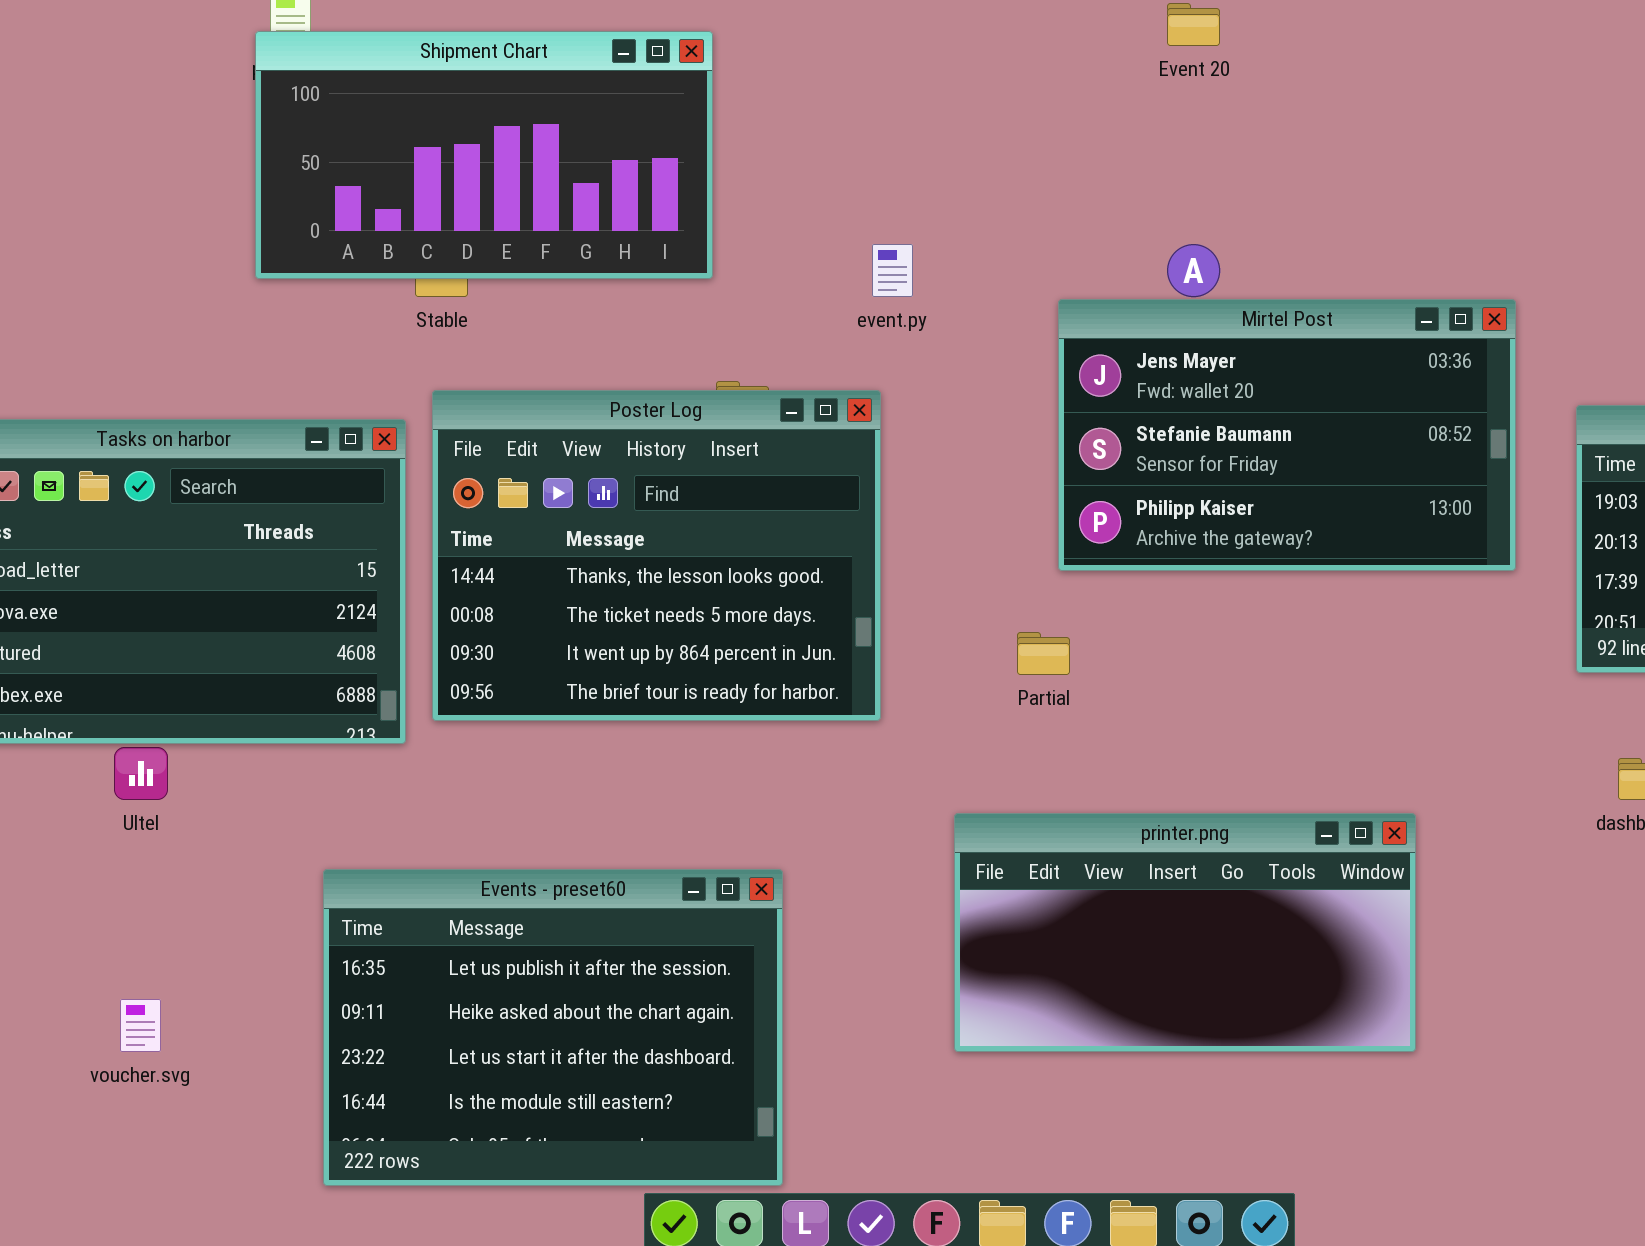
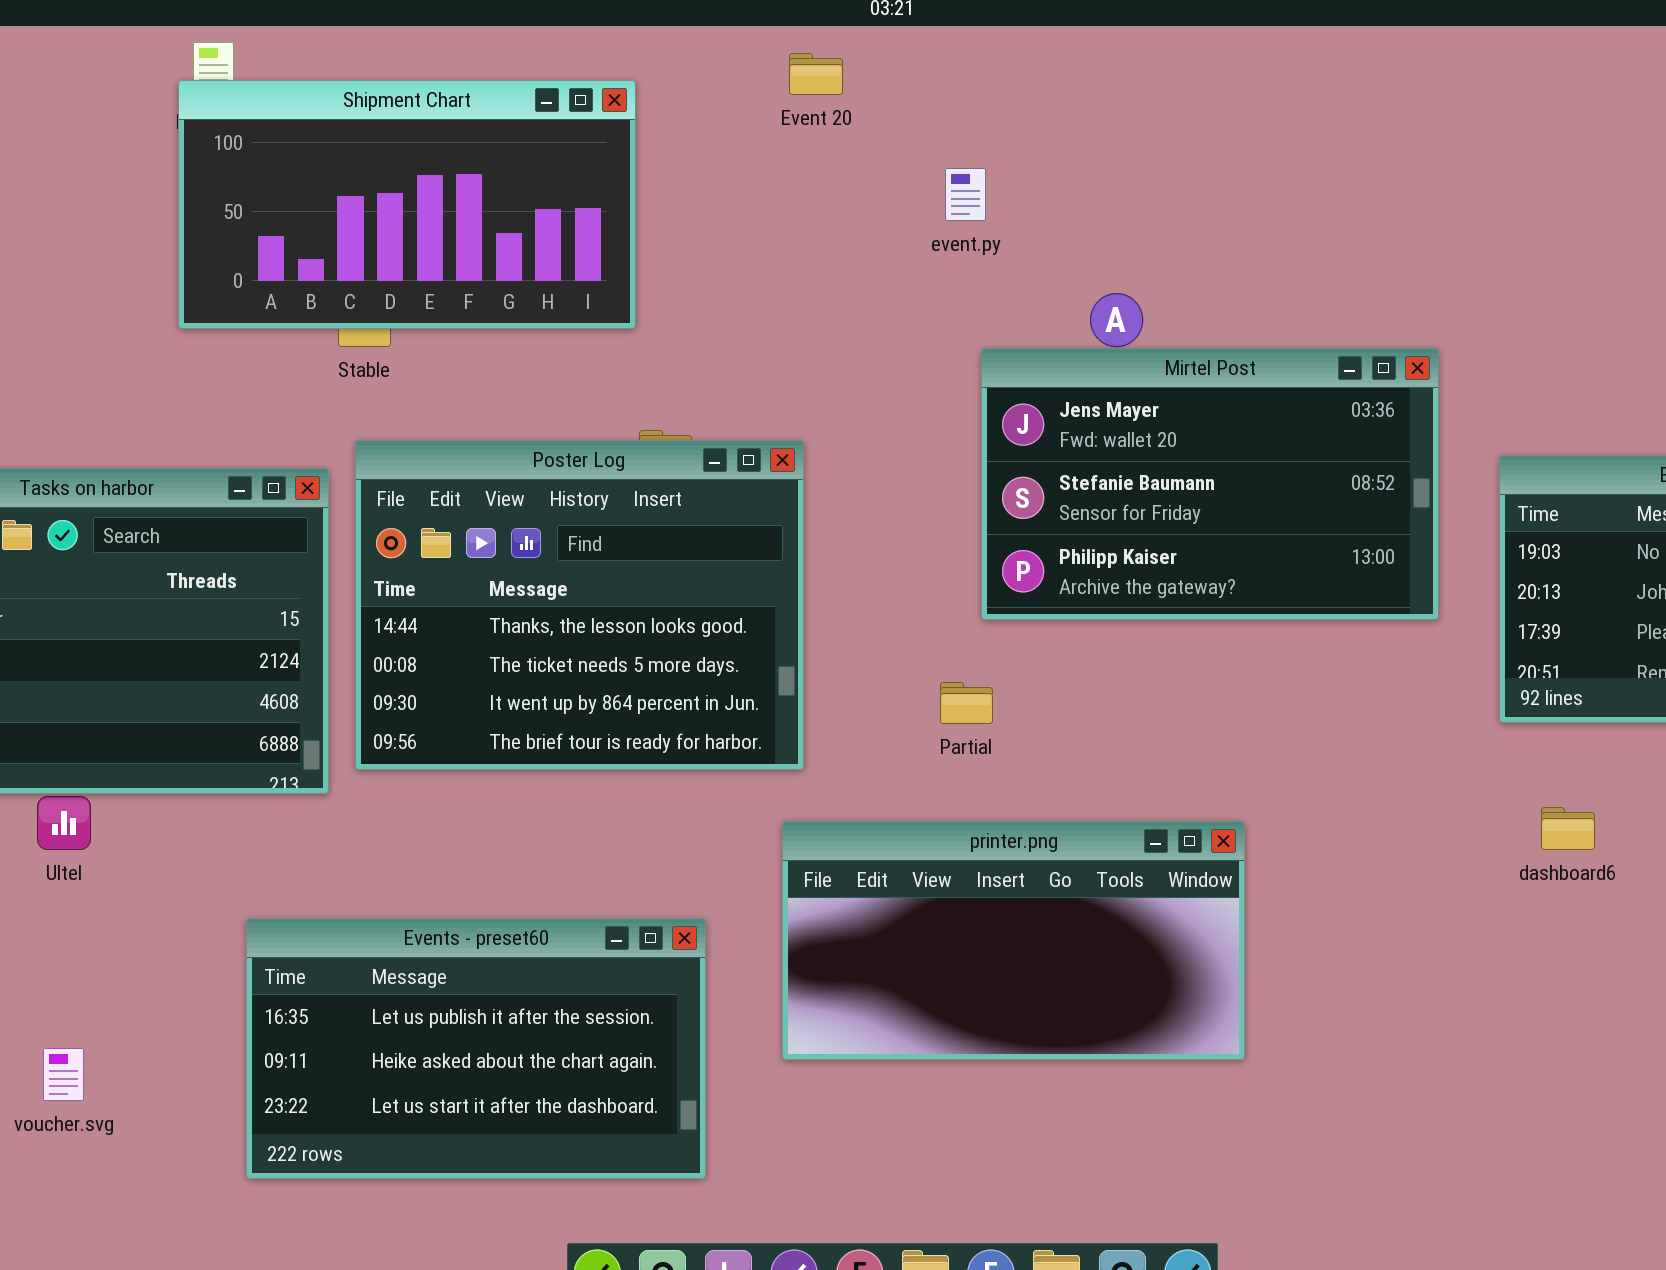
Event 20: [1167,3,1220,46] -> [789,53,843,95], moved
event.py: [872,244,913,297] -> [945,168,986,221], moved
printer.png: [954,813,1416,1052] -> [782,821,1245,1060], moved
Events - preset60: [323,869,783,1186] -> [246,918,706,1179], resized

